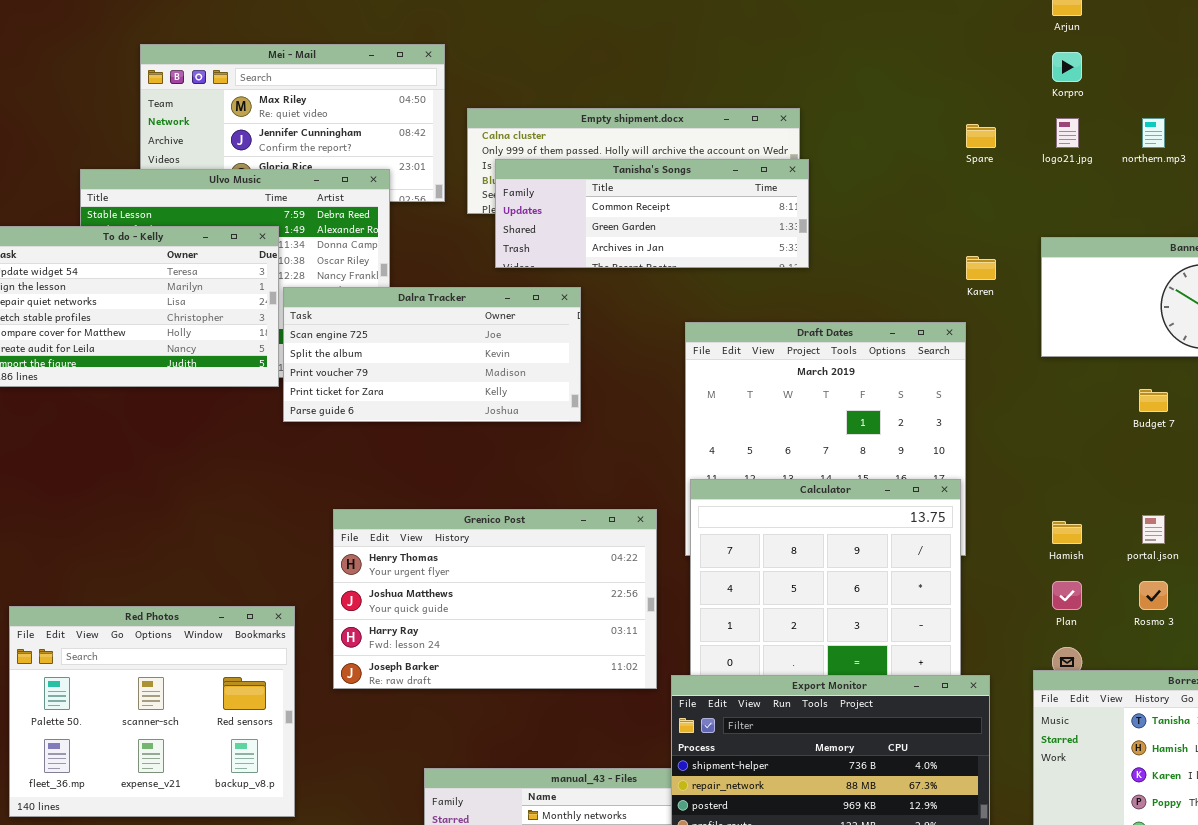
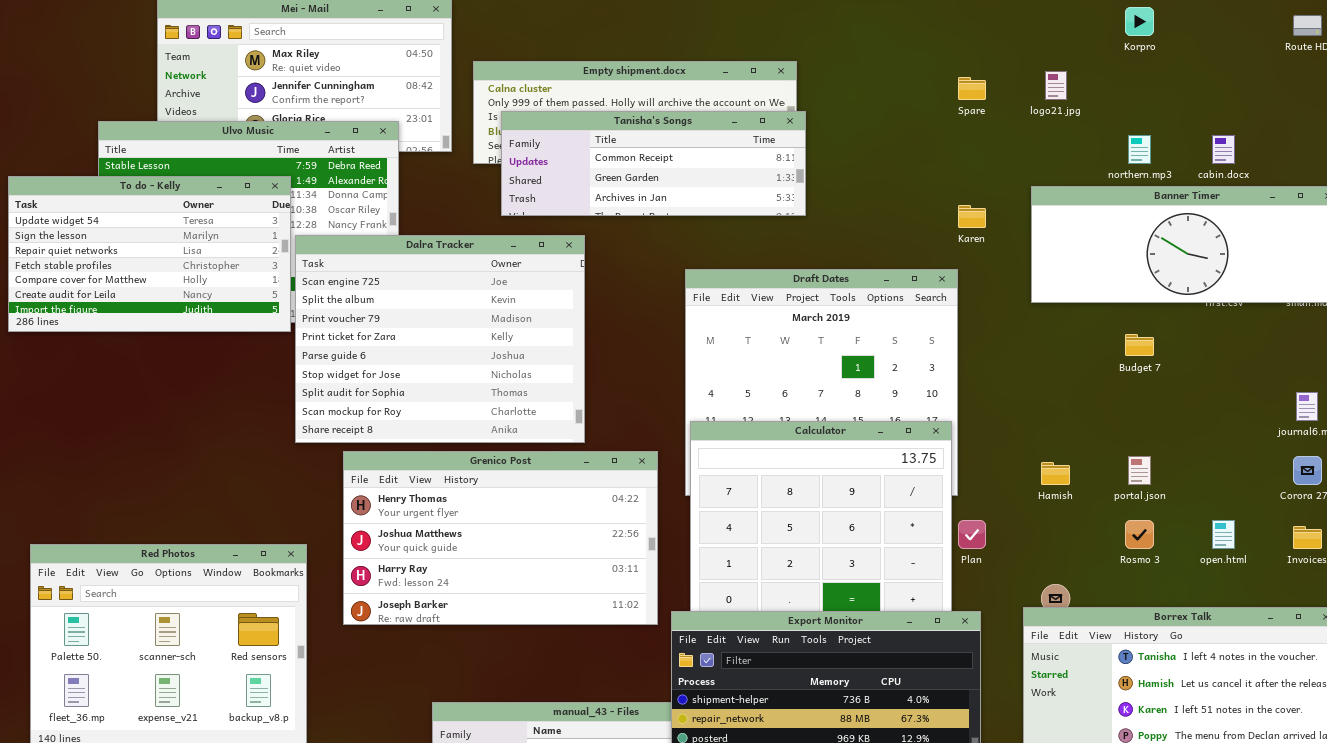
Korpro: [1052,52,1082,82] -> [1125,7,1154,36], moved
northern.mp3: [1142,118,1165,148] -> [1128,135,1151,164], moved
Dalra Tracker: [283,287,581,422] -> [295,235,585,443], resized
Plan: [1052,581,1082,610] -> [958,520,986,549], moved

